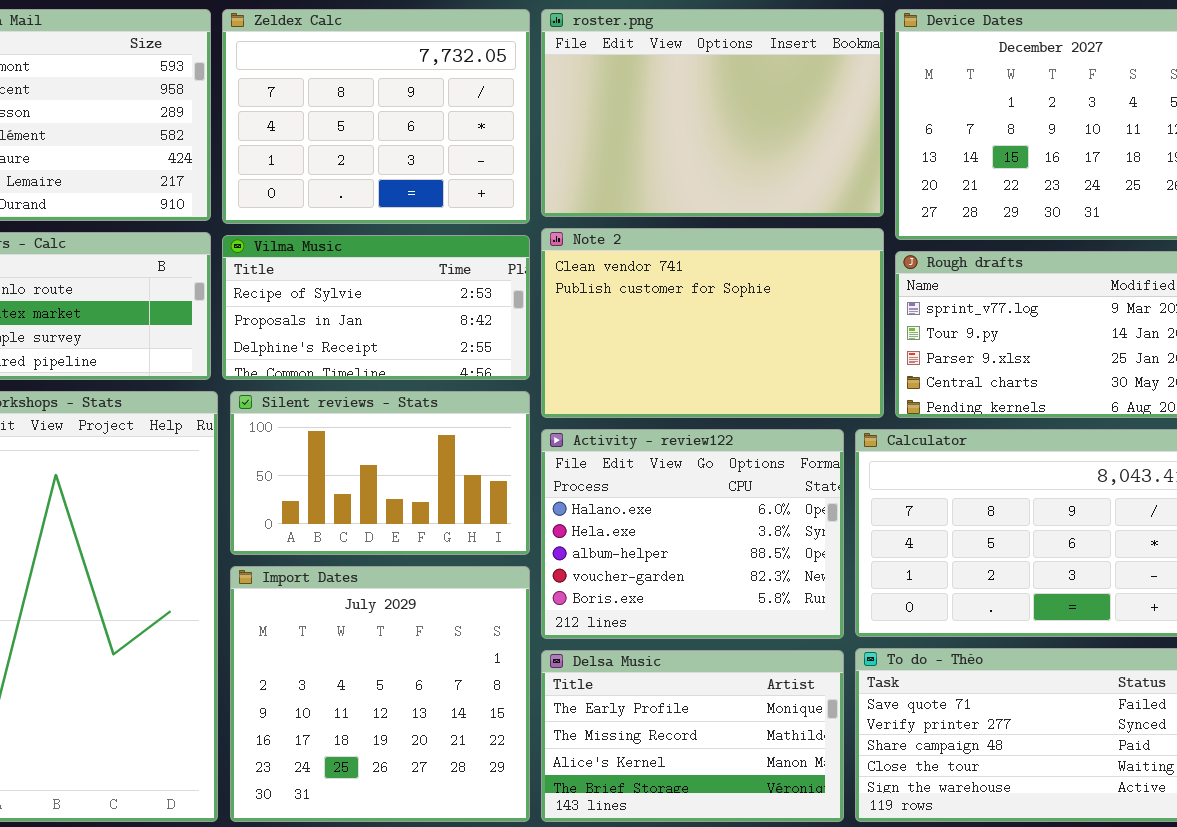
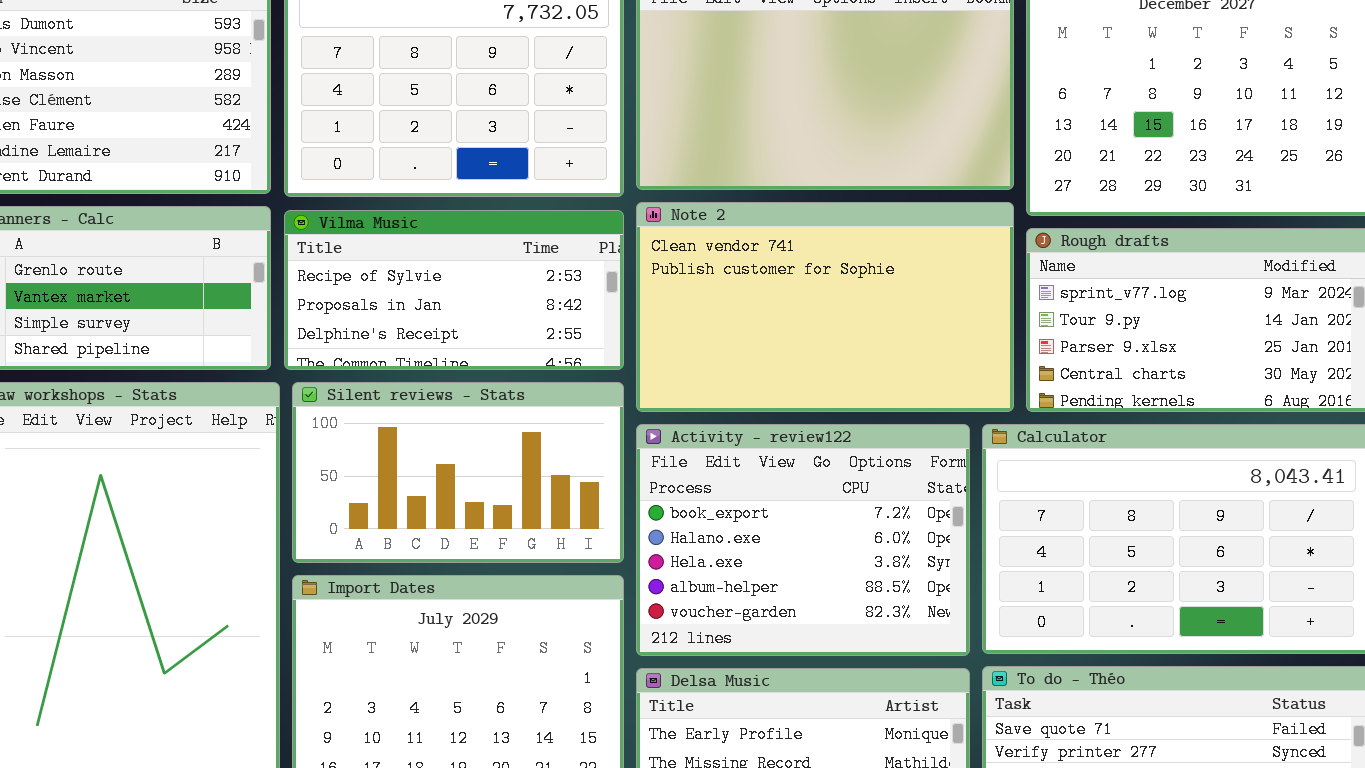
Activity - review122: [541,429,844,639] -> [636,424,970,656], scrolled up 1 row

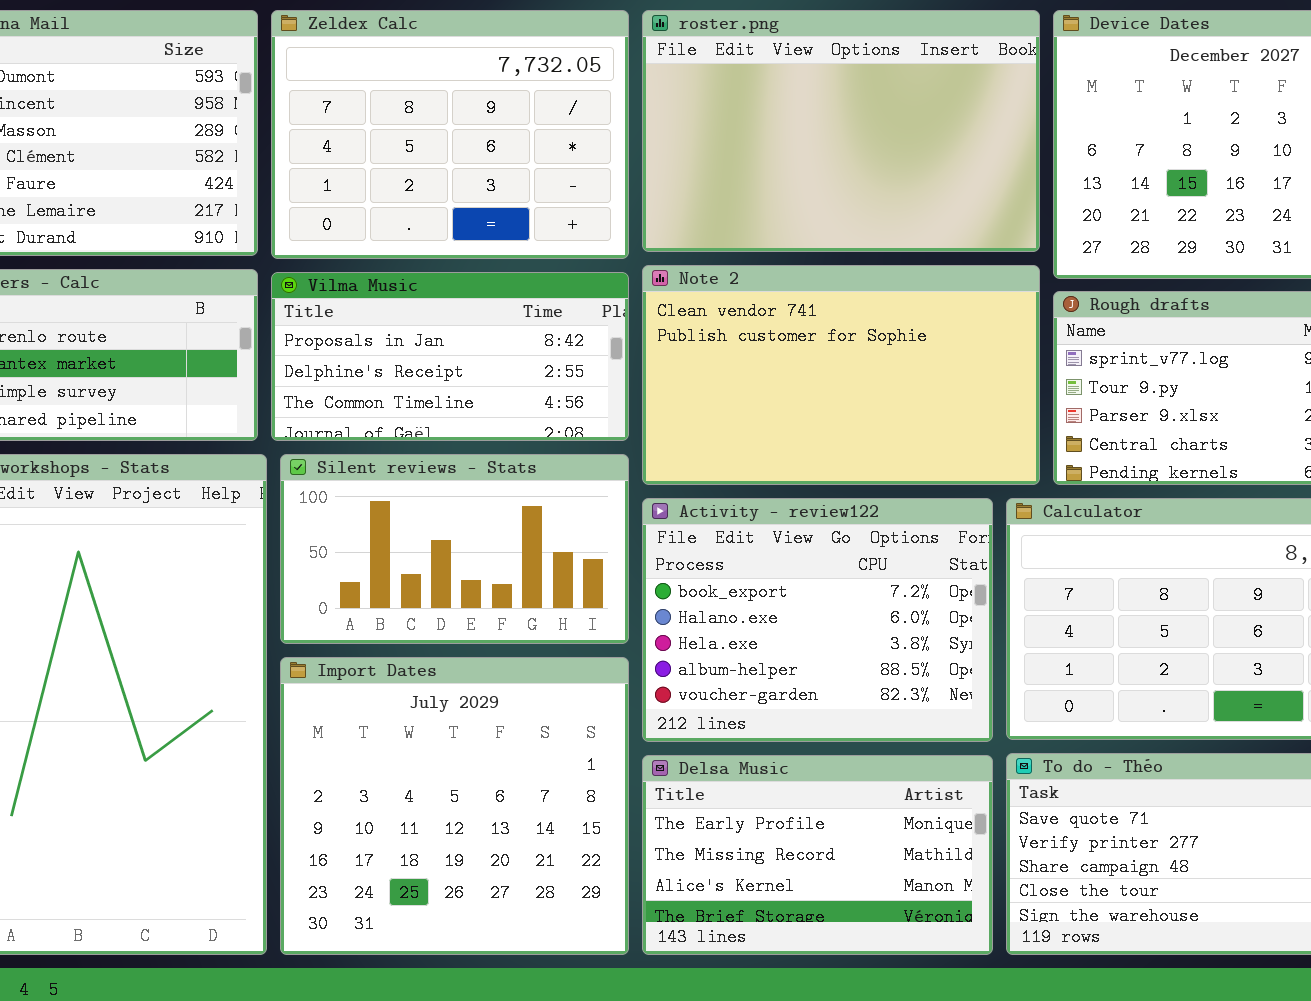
Vilma Music: [284,210,624,370] -> [271,272,629,441], scrolled down 1 row

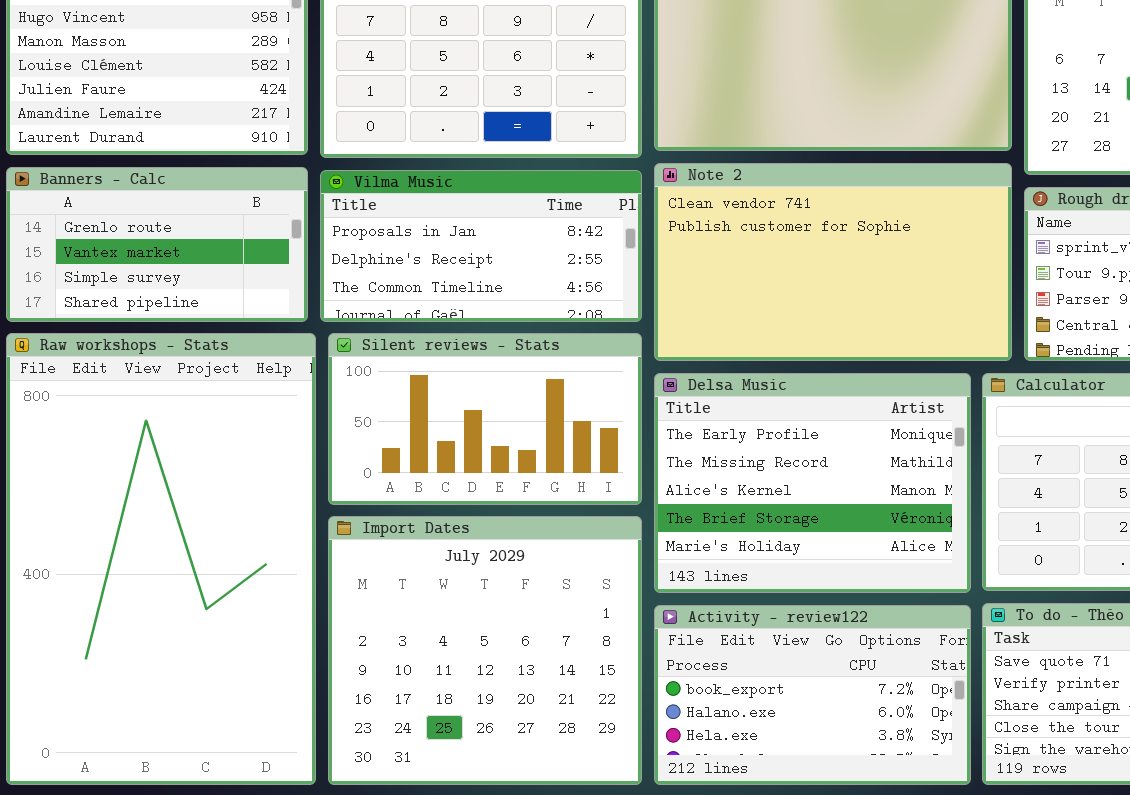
Activity - review122: [642,498,993,742] -> [654,605,971,785], moved, resized
Delsa Music: [642,755,993,955] -> [654,373,971,593], moved, resized

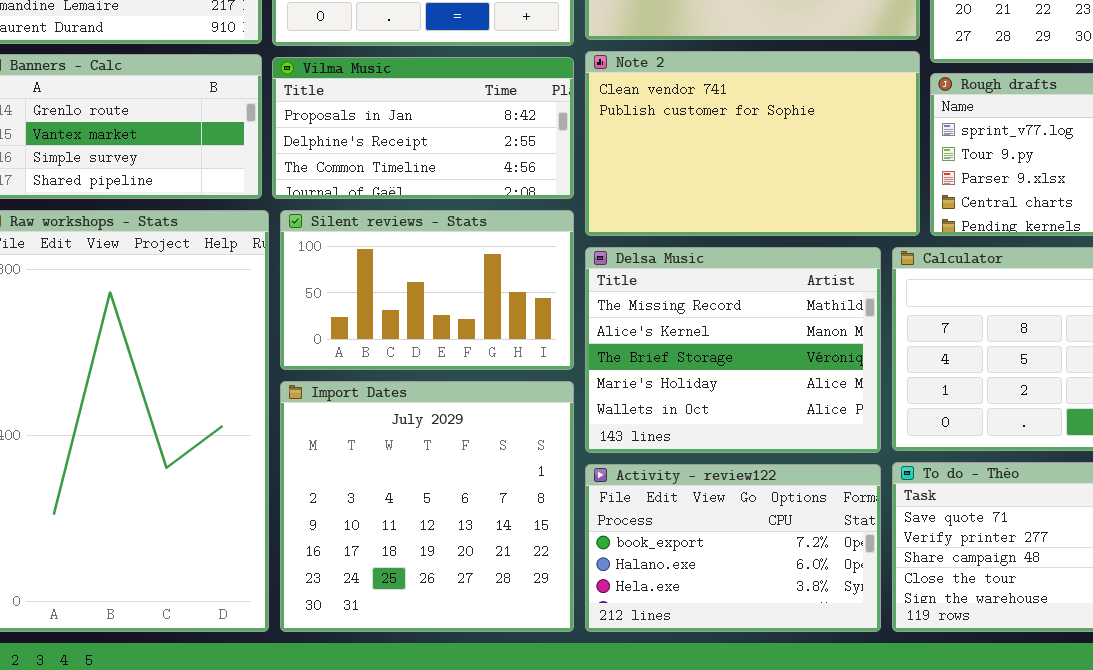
Delsa Music: [654,373,971,593] -> [585,247,881,453], scrolled down 1 row

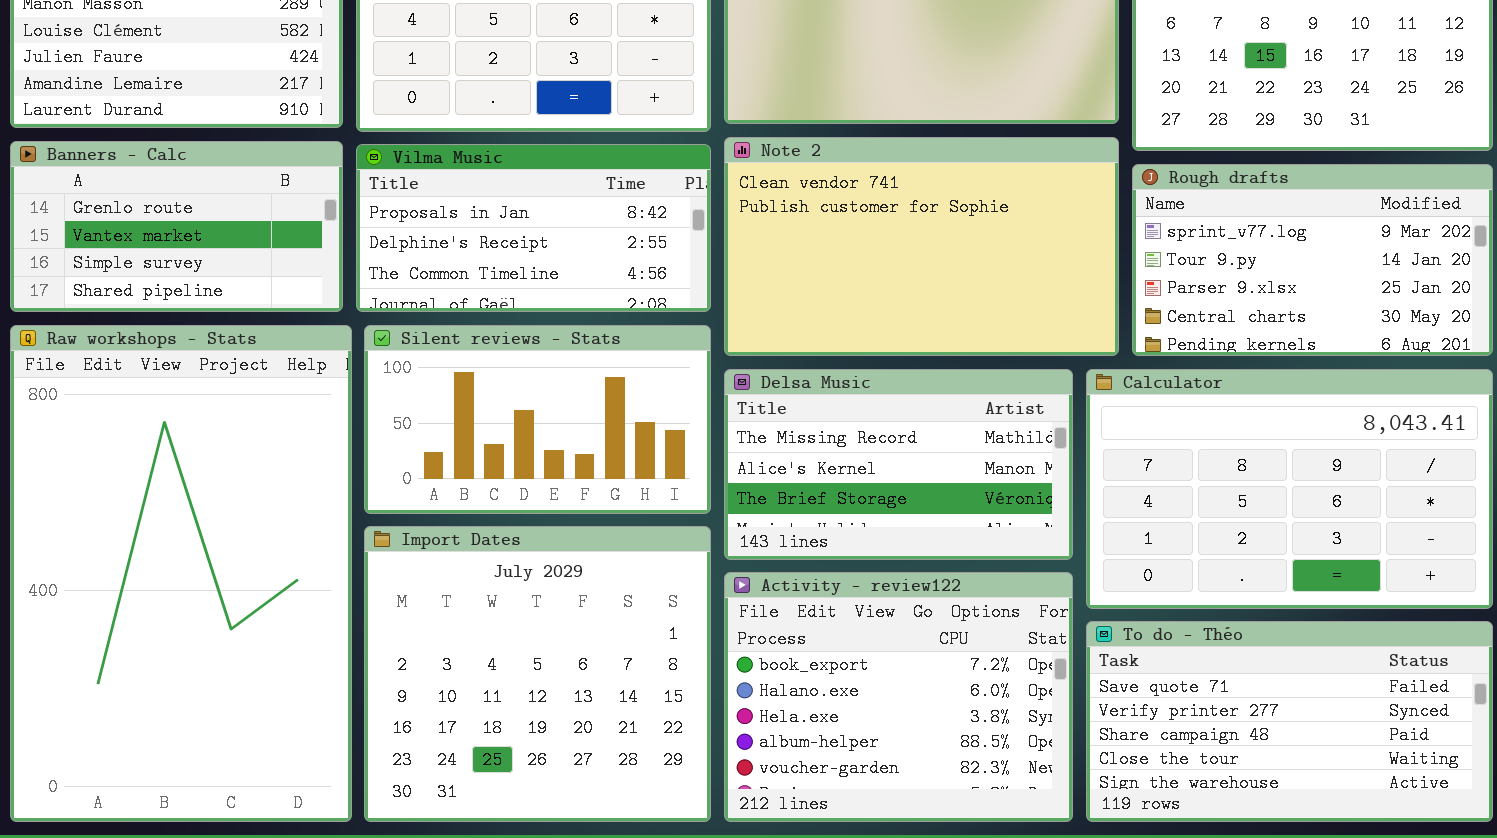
Delsa Music: [585,247,881,453] -> [724,369,1073,560], resized
Activity - review122: [585,464,881,632] -> [724,572,1073,822], resized

